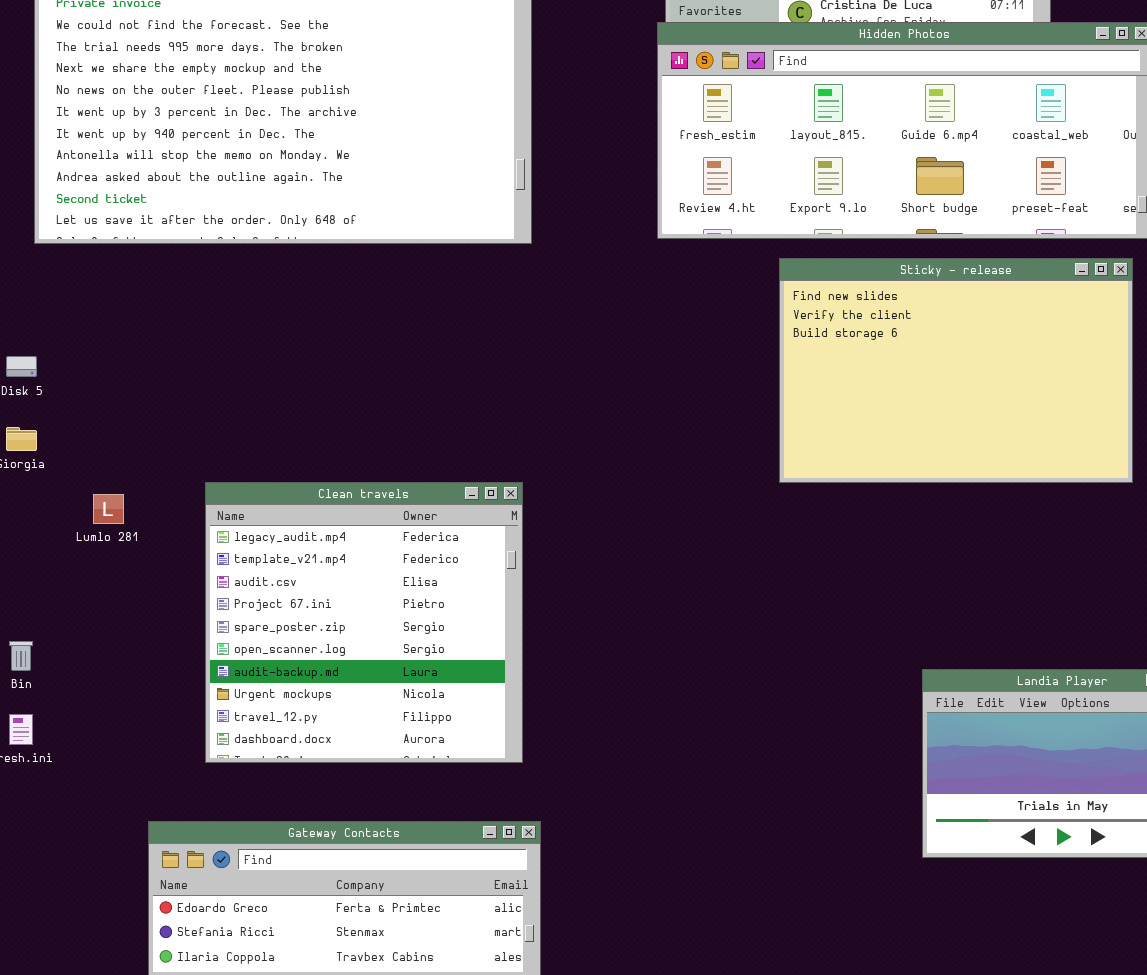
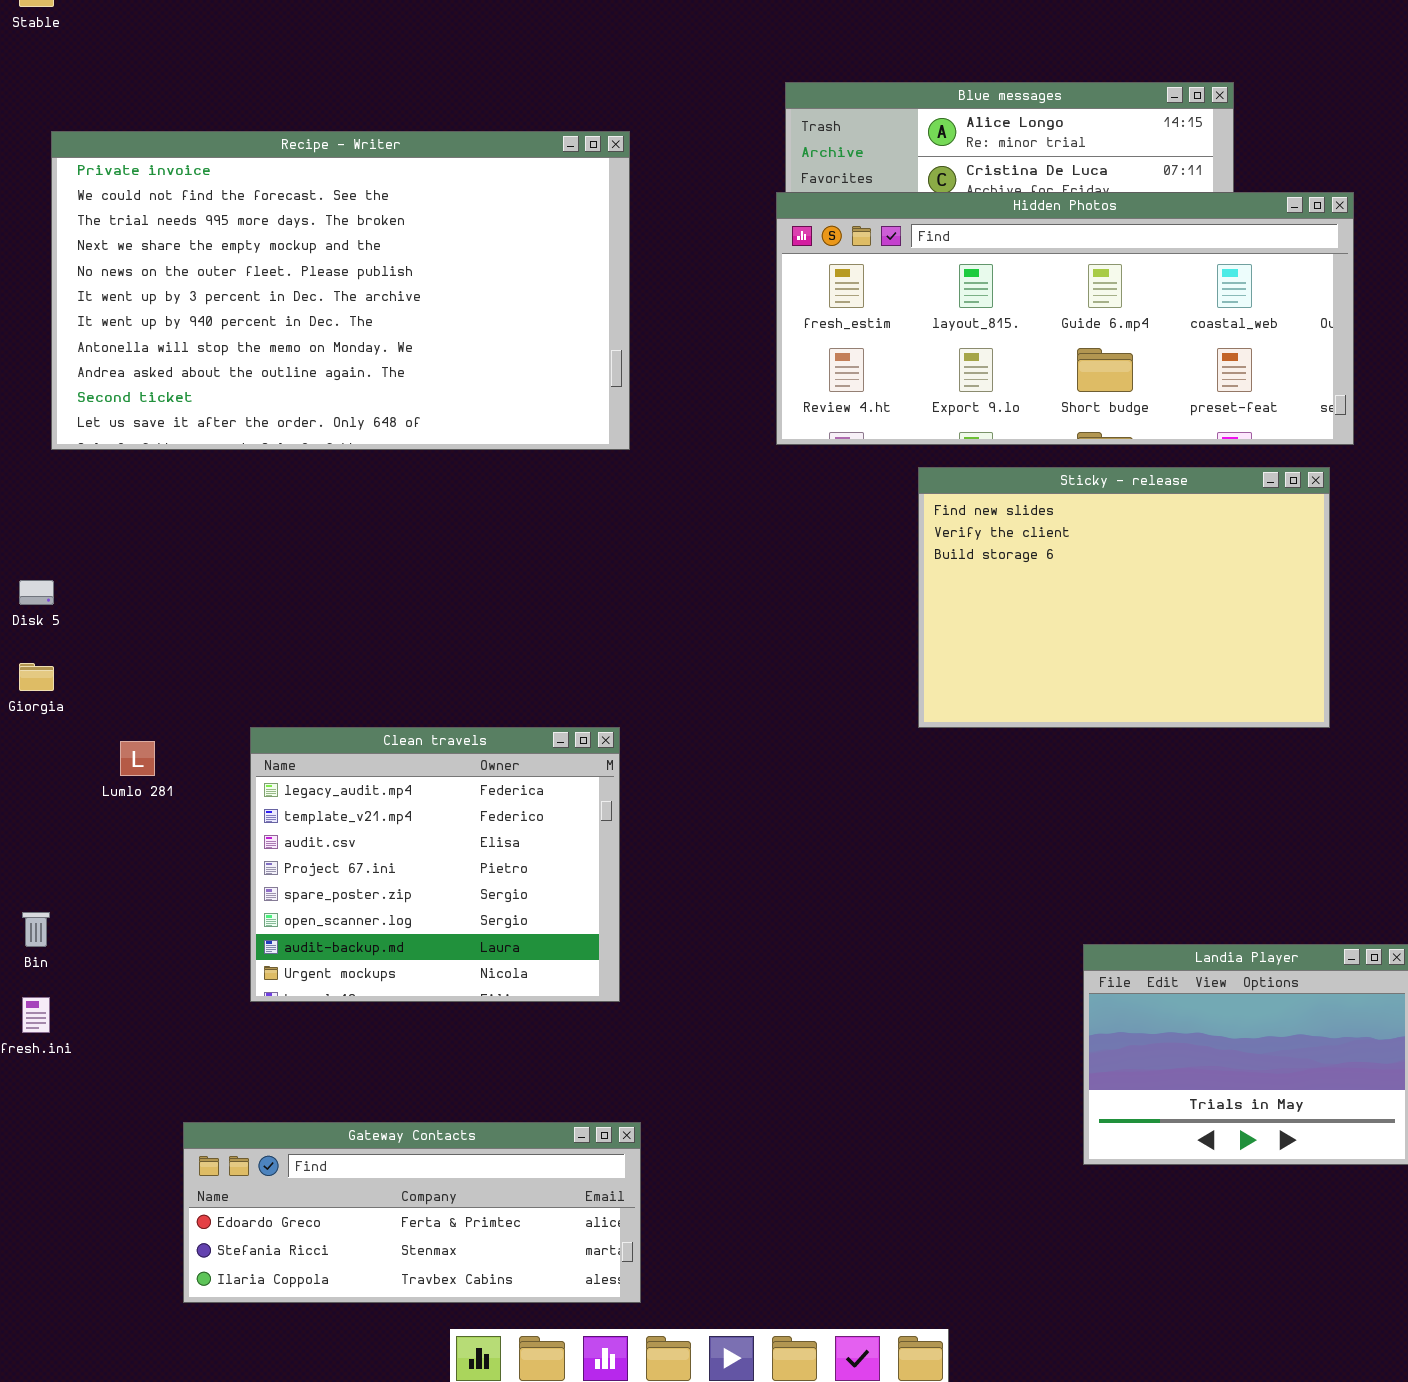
Clean travels: [205,482,523,763] -> [250,727,620,1002], resized

